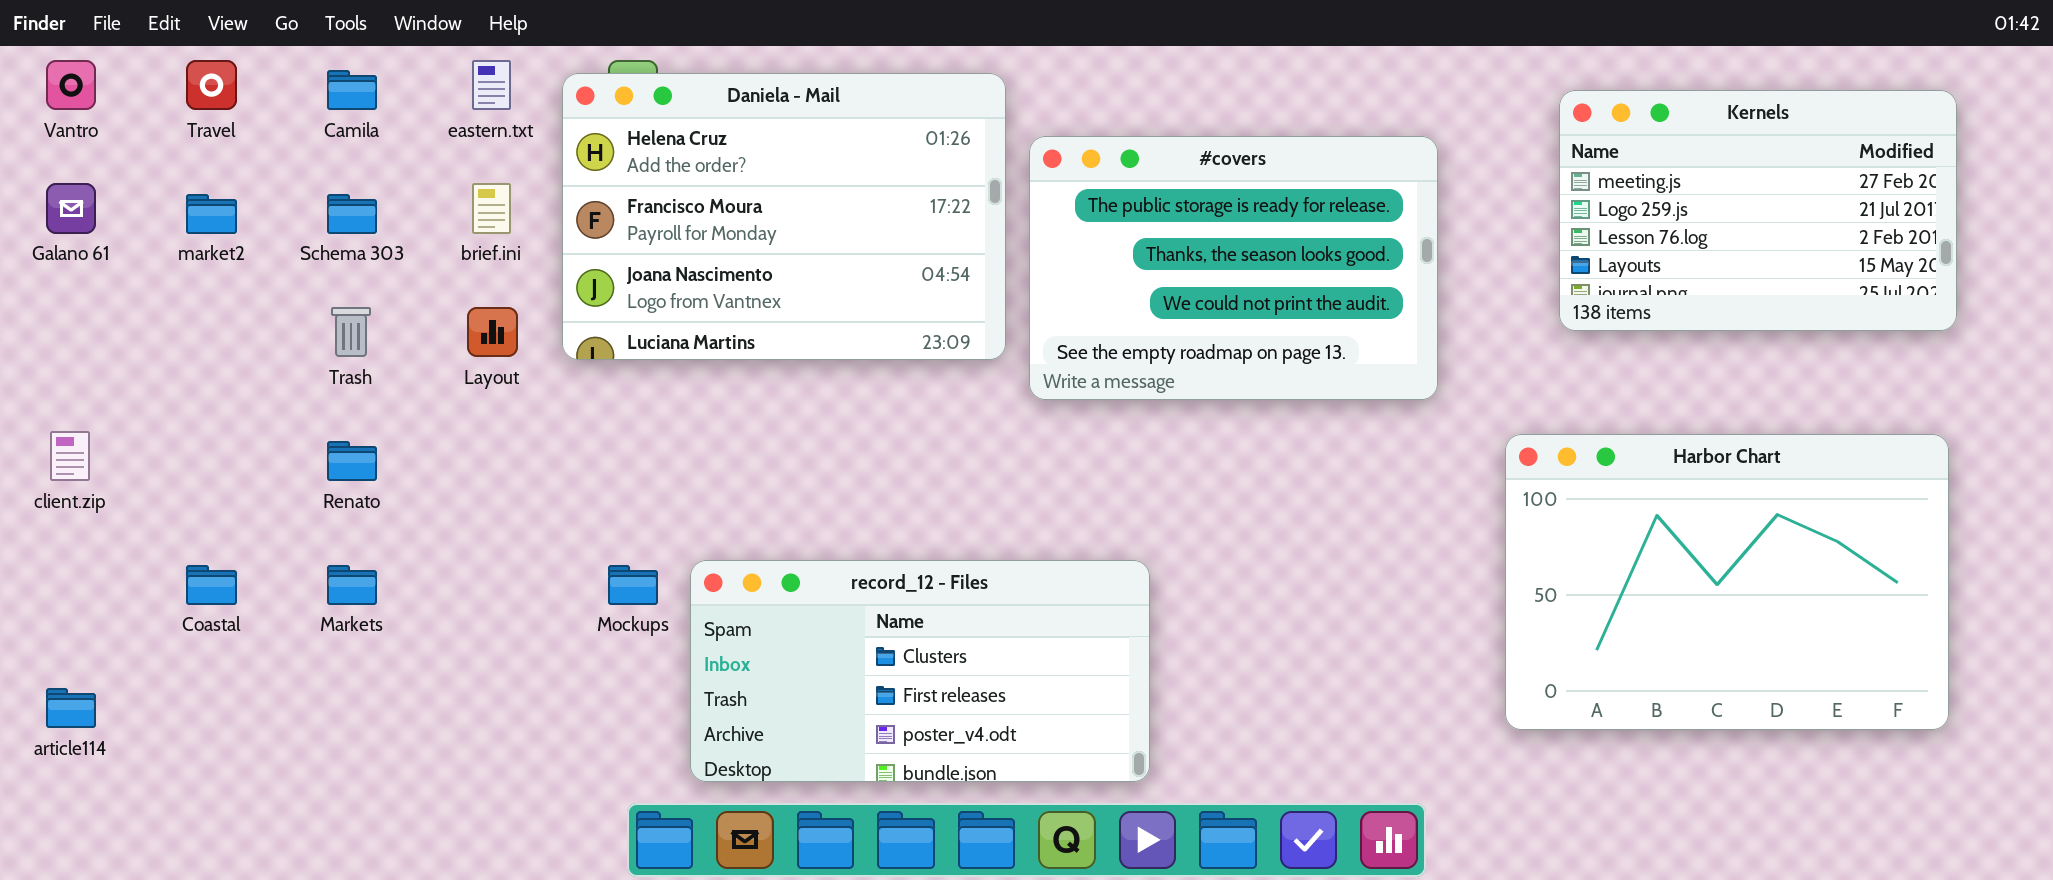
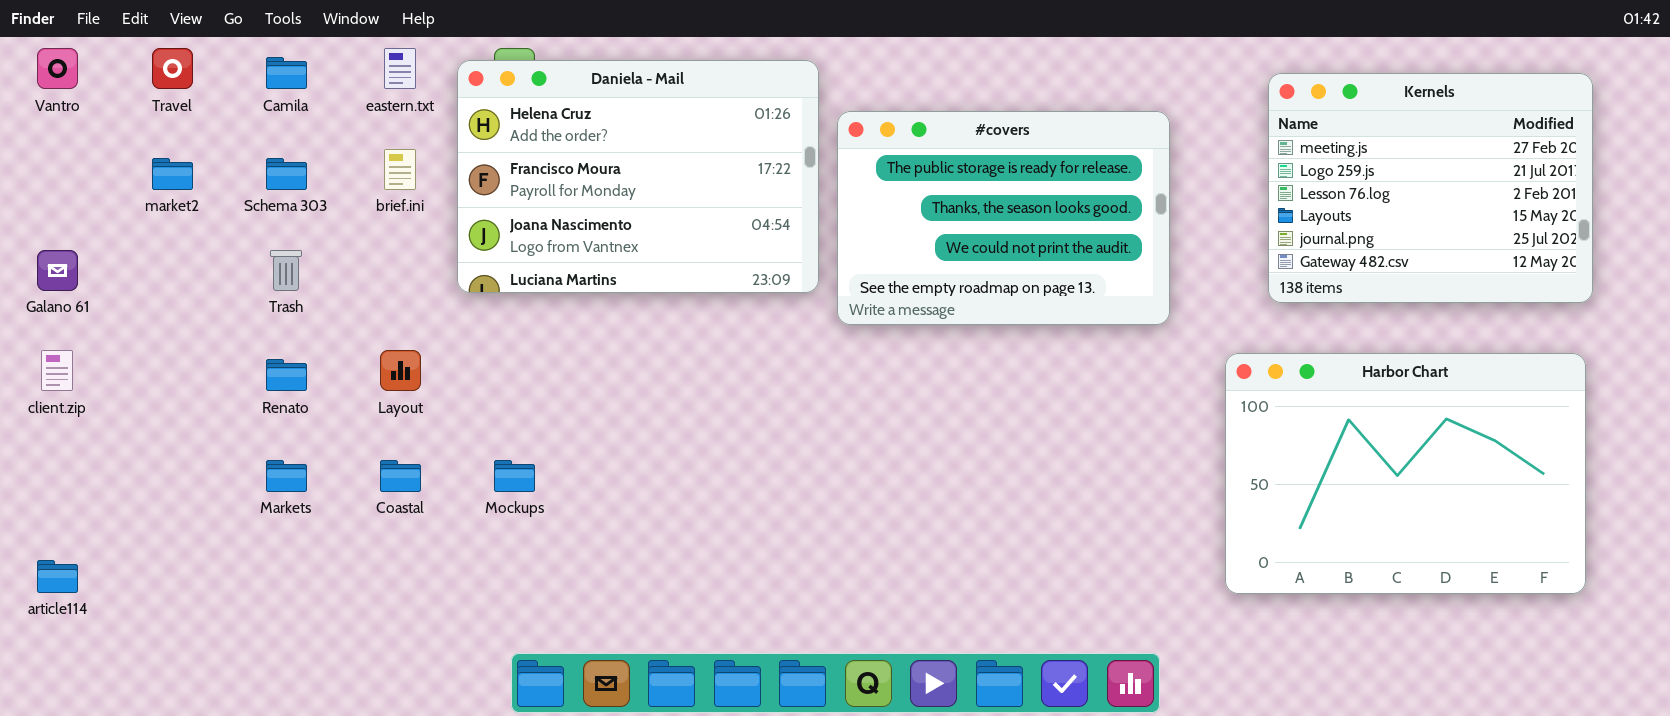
Kernels: [1559,90,1957,331] -> [1268,73,1593,303], resized
Galano 61: [46,183,96,234] -> [37,250,78,291], moved
Layout: [467,307,518,357] -> [380,350,421,391], moved
record_12 - Files: [690,560,1150,782] -> none, closed
Coastal: [186,565,237,605] -> [380,460,421,492], moved

